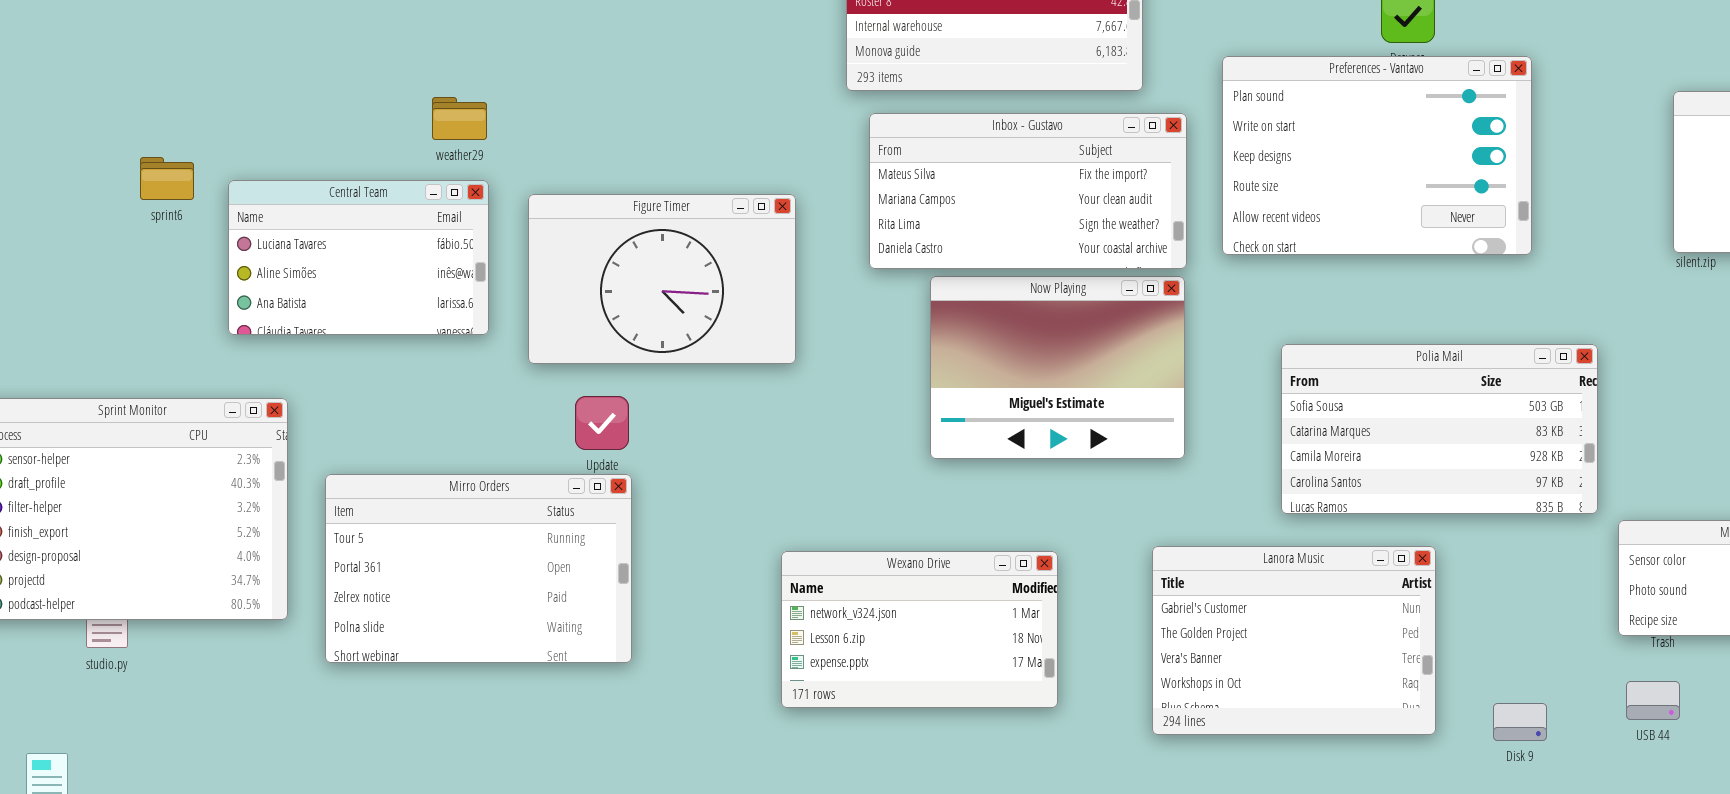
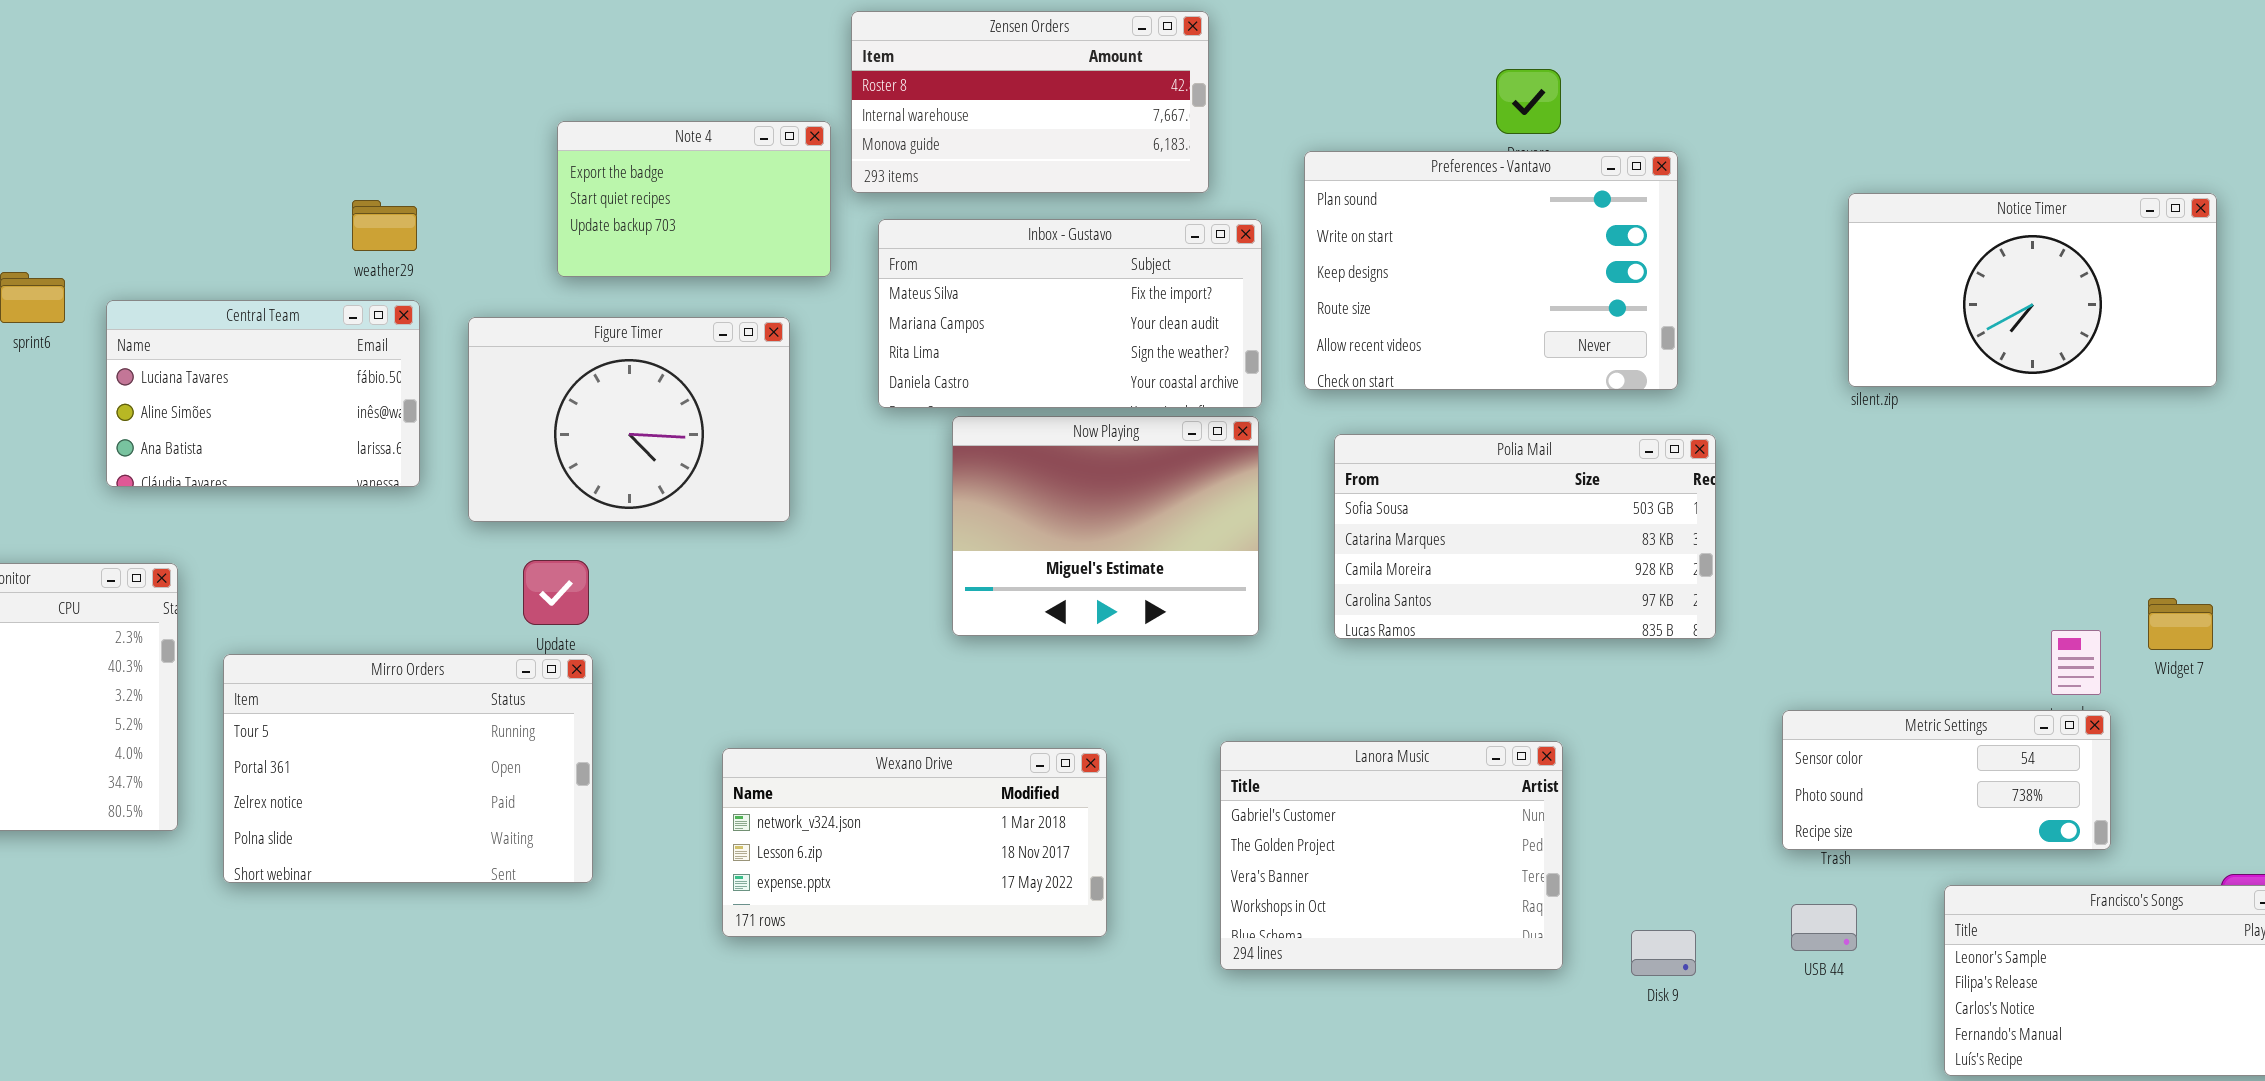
Note 4: none -> [557,121,831,277], opened
Polia Mail: [1281,344,1598,514] -> [1334,434,1716,639], moved
Wexano Drive: [781,551,1058,708] -> [722,748,1107,937], resized

